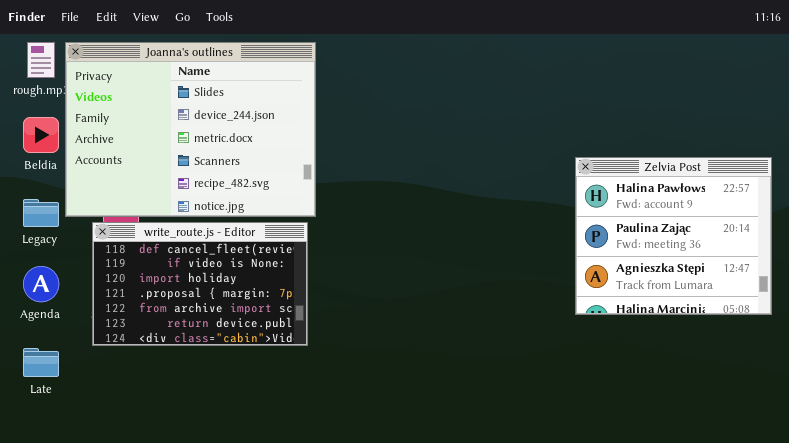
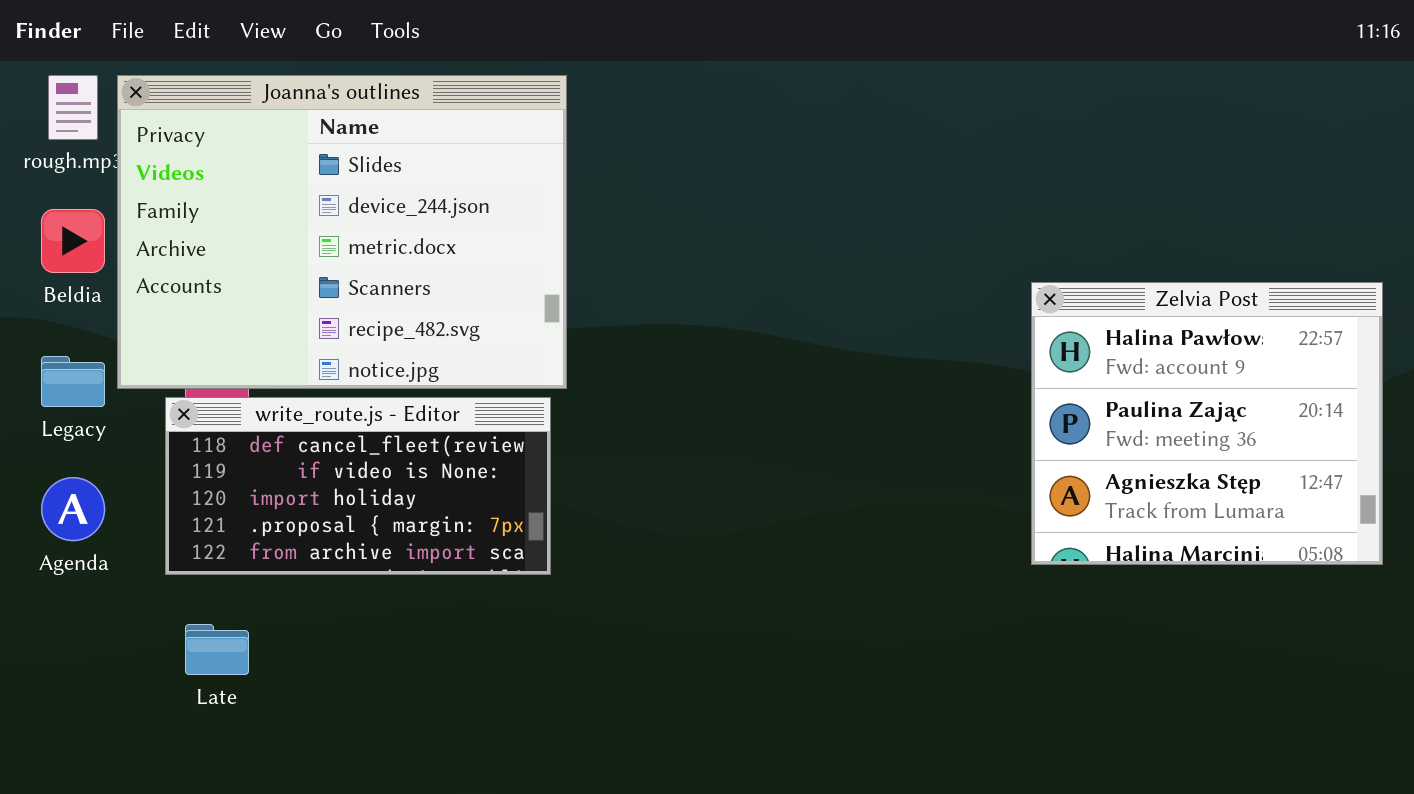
write_route.js - Editor: [92,222,308,346] -> [165,397,551,575], resized
Late: [23,348,59,377] -> [185,624,249,675], moved

